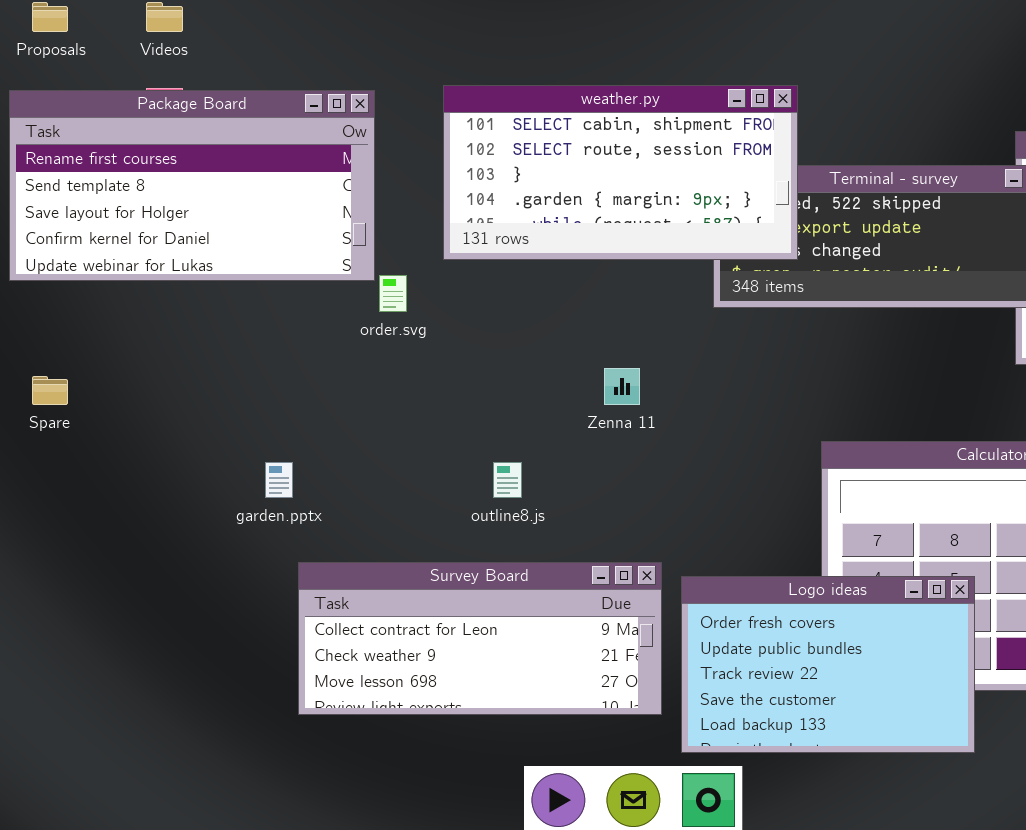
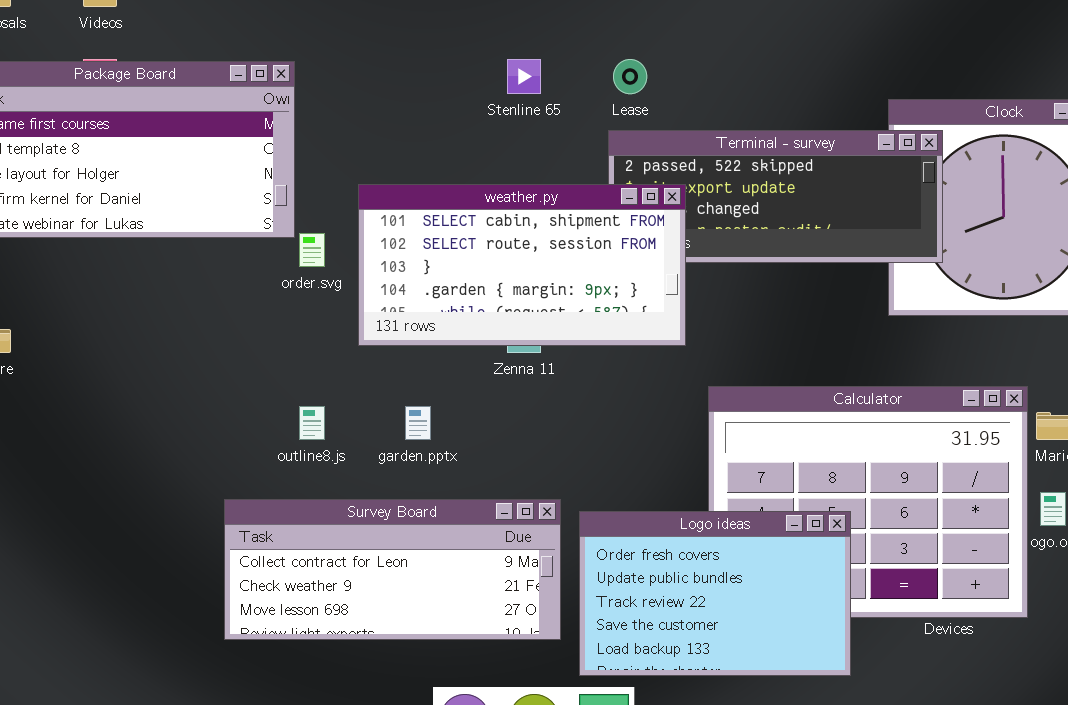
weather.py: [443,85,798,260] -> [358,184,686,346], moved
garden.pptx: [265,462,293,498] -> [405,406,431,440], moved
outline8.js: [493,462,522,498] -> [299,406,325,440], moved

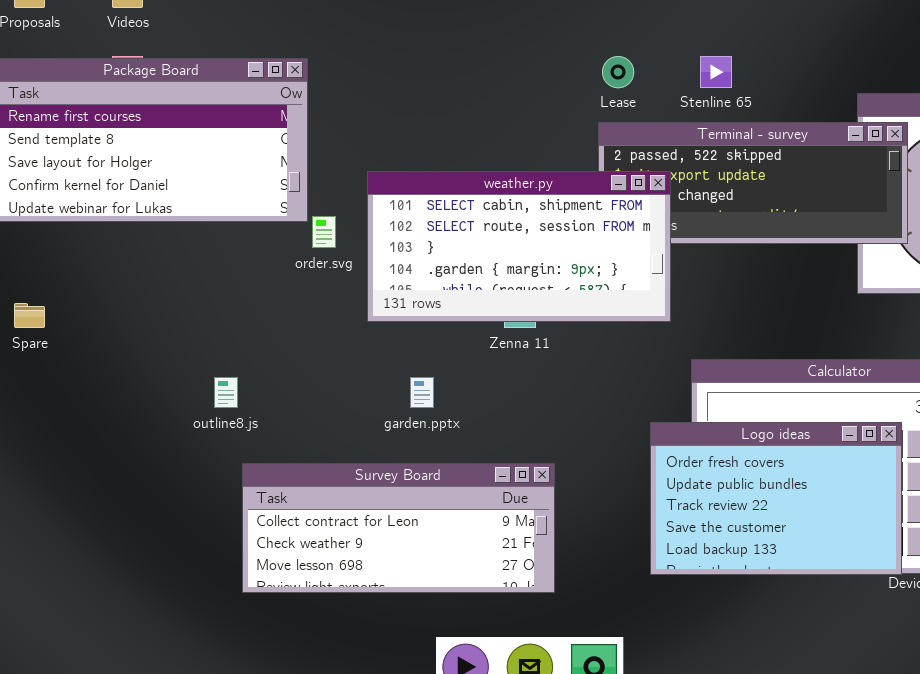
Stenline 65: [507,59,541,94] -> [700,56,732,88], moved
outline8.js: [299,406,325,440] -> [214,377,238,408], moved
Logo ideas: [579,511,851,676] -> [650,422,902,575], moved

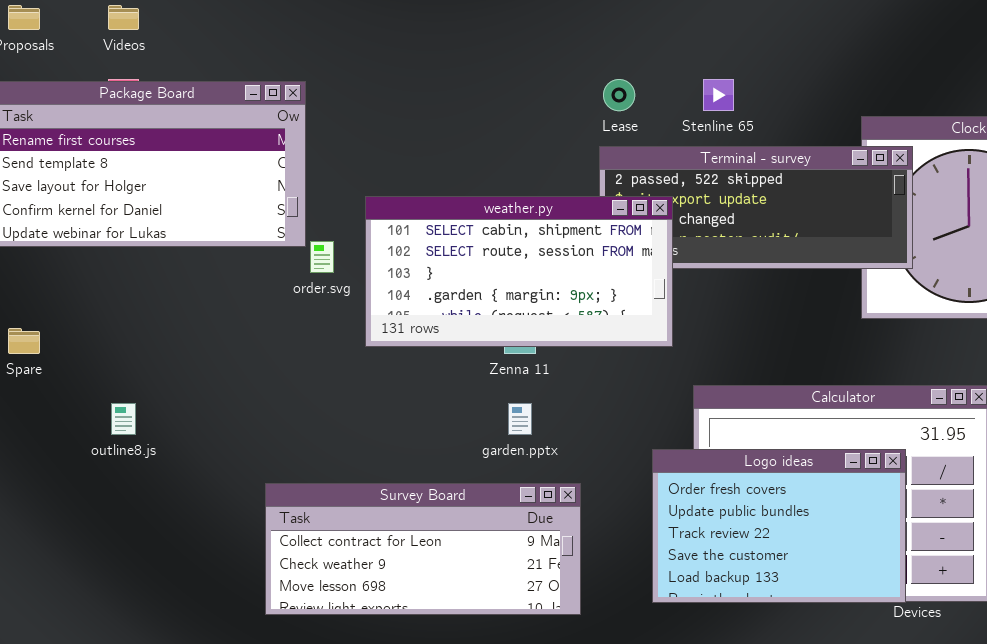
outline8.js: [214,377,238,408] -> [111,403,136,435], moved
garden.pptx: [410,377,434,408] -> [508,403,532,435], moved
Survey Board: [242,463,555,593] -> [265,483,581,615], moved

